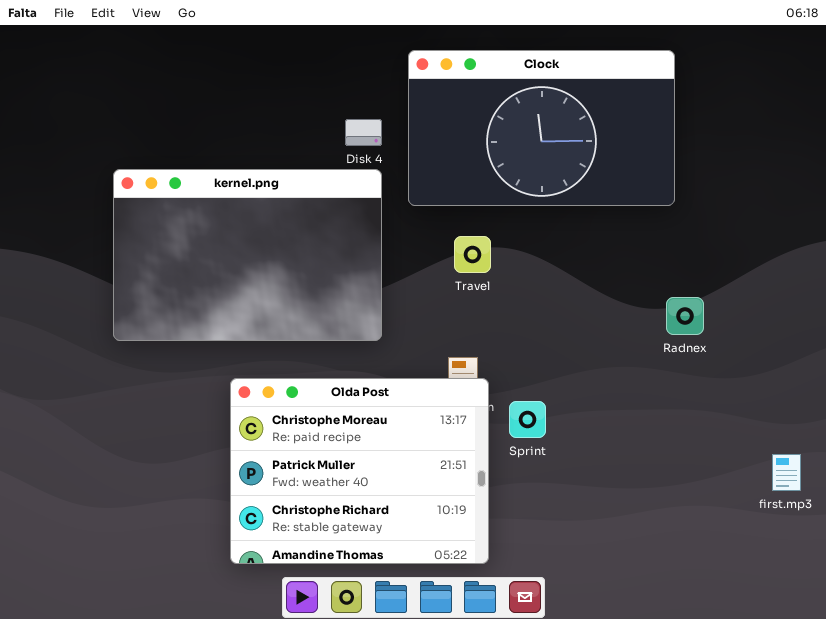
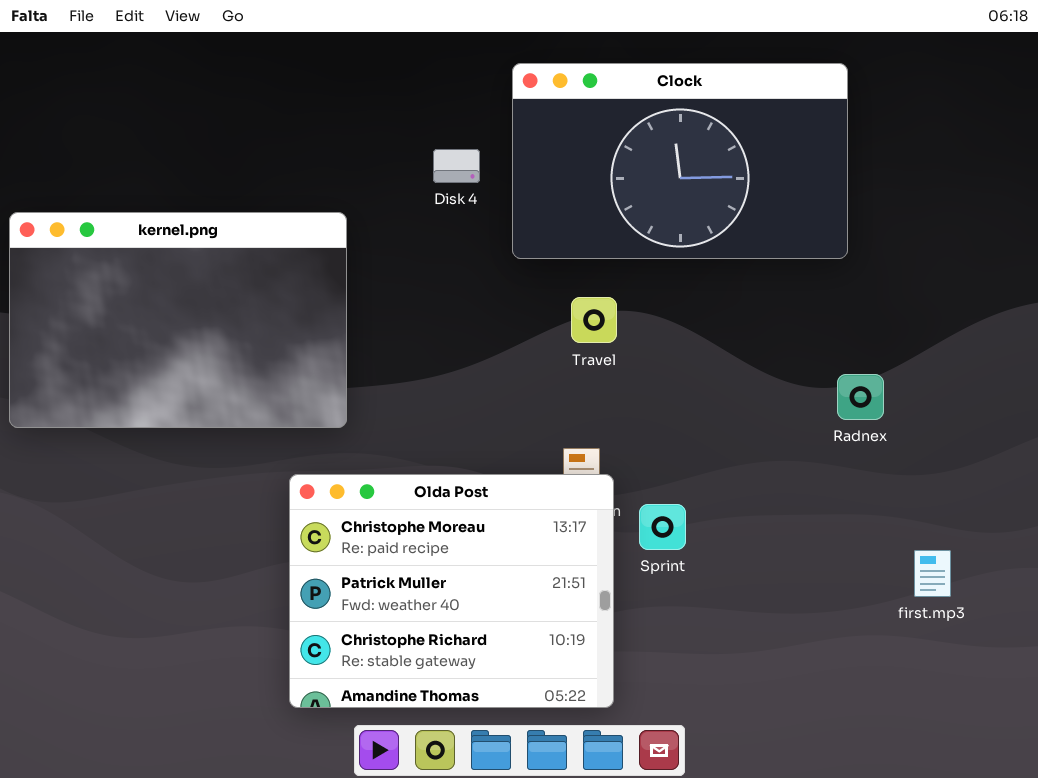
kernel.png: [113,169,382,341] -> [9,212,347,428], moved
first.mp3: [772,454,801,491] -> [914,550,951,597], moved

